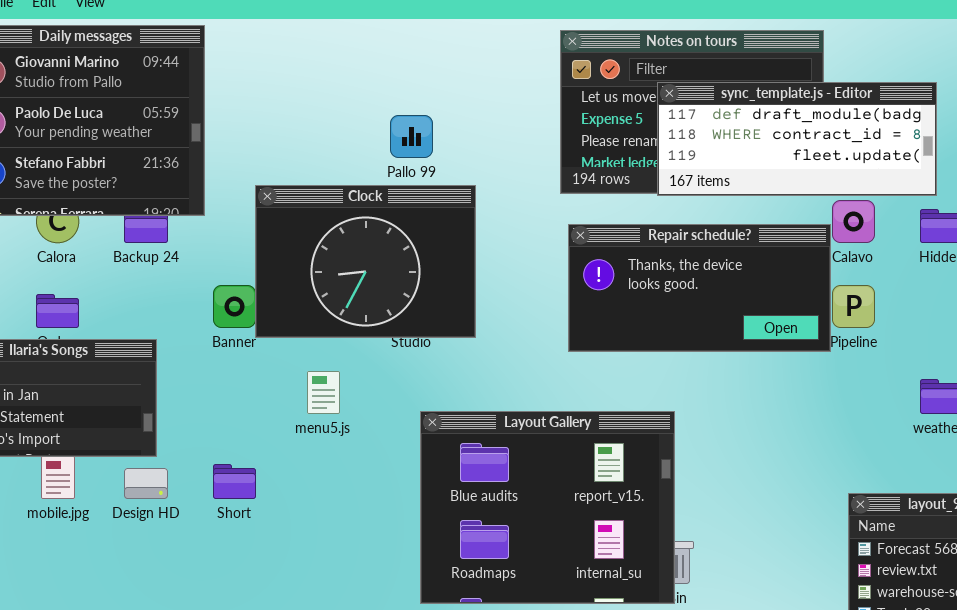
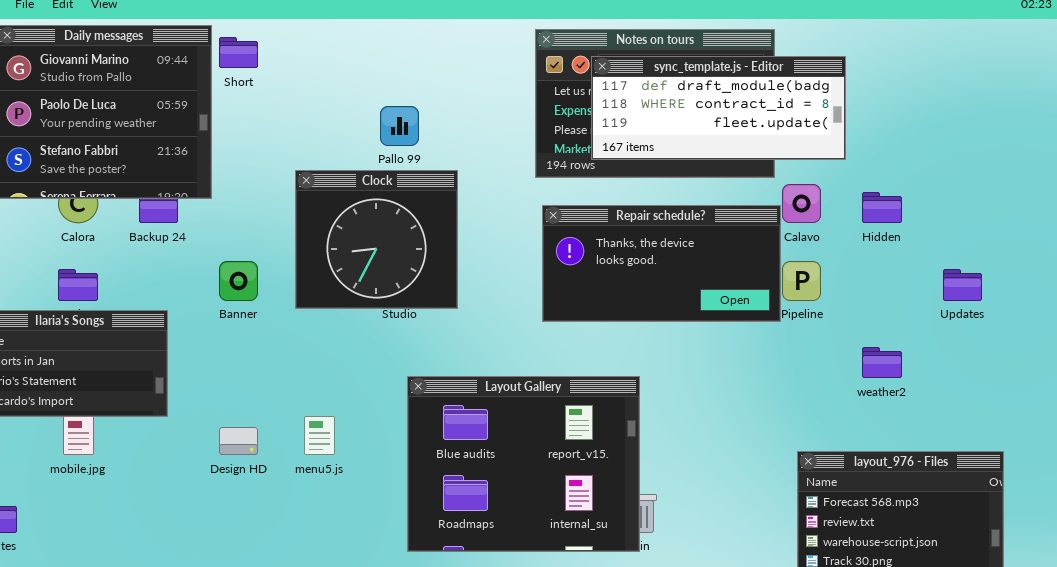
sync_template.js - Editor: [657,82,937,196] -> [591,56,846,160], moved
Clock: [255,185,476,338] -> [295,170,458,309], resized
menu5.js: [307,371,340,414] -> [304,416,335,455], moved
Short: [213,464,256,499] -> [219,37,258,68], moved
Design HD: [124,468,168,499] -> [219,427,258,455], moved

